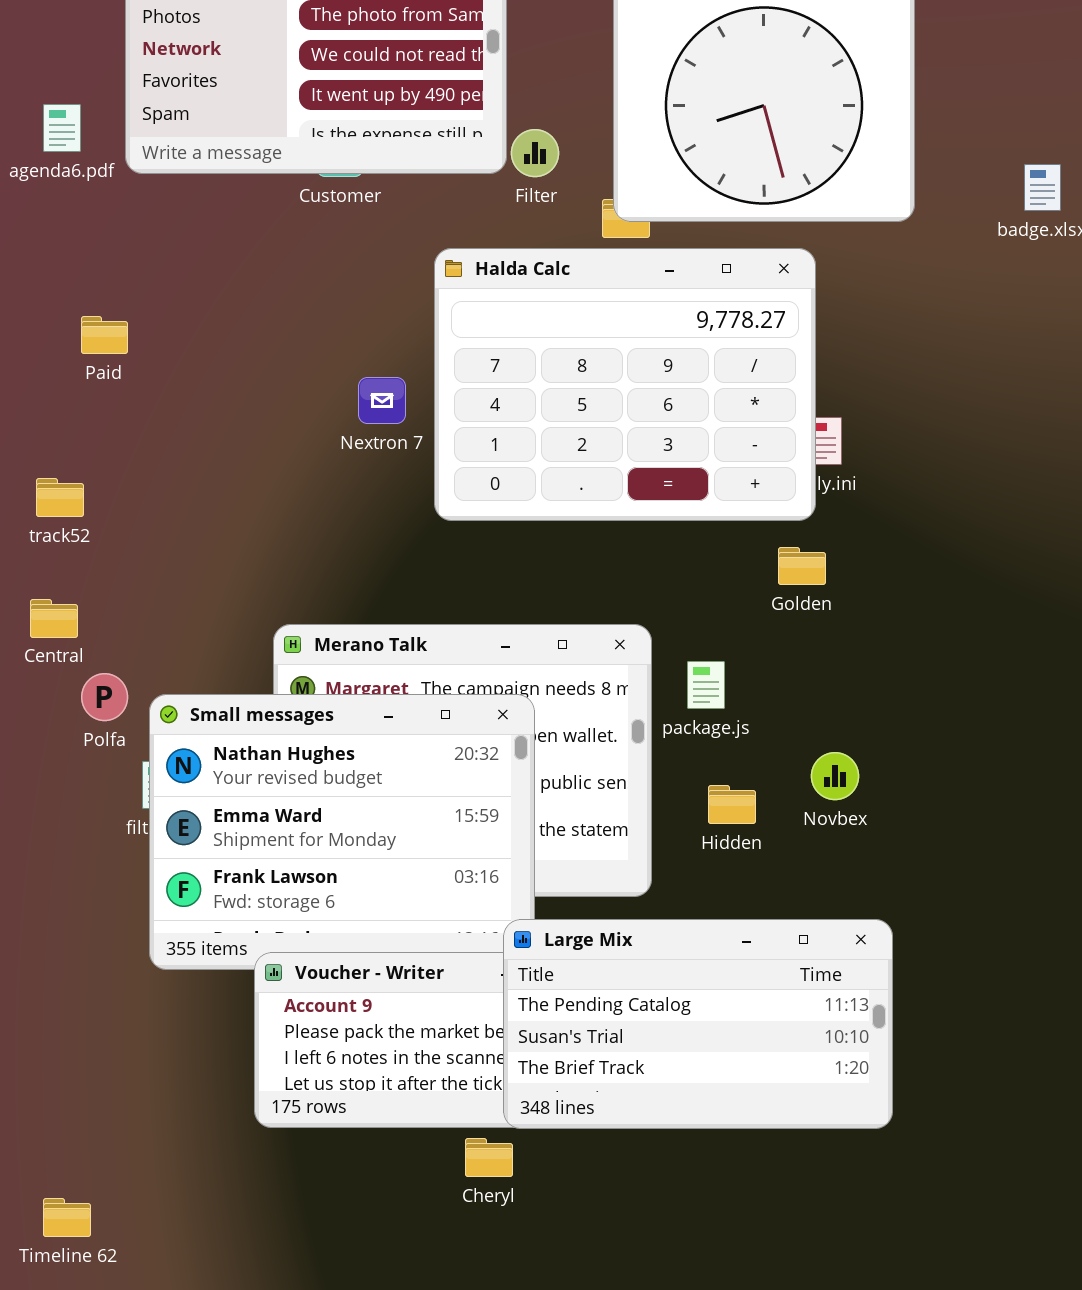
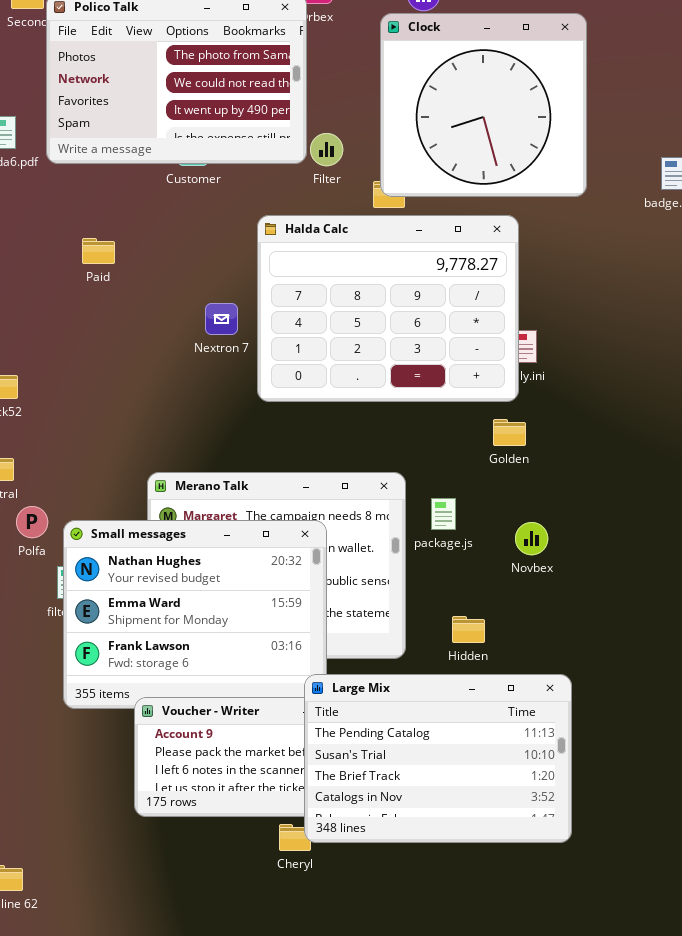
Paid: [81,316,128,354] -> [82,238,115,264], moved
Novbex: [811,752,859,800] -> [515,522,548,555], moved
Hidden: [708,785,756,824] -> [452,616,485,643], moved
Large Mix: [503,919,893,1129] -> [304,674,572,843], resized

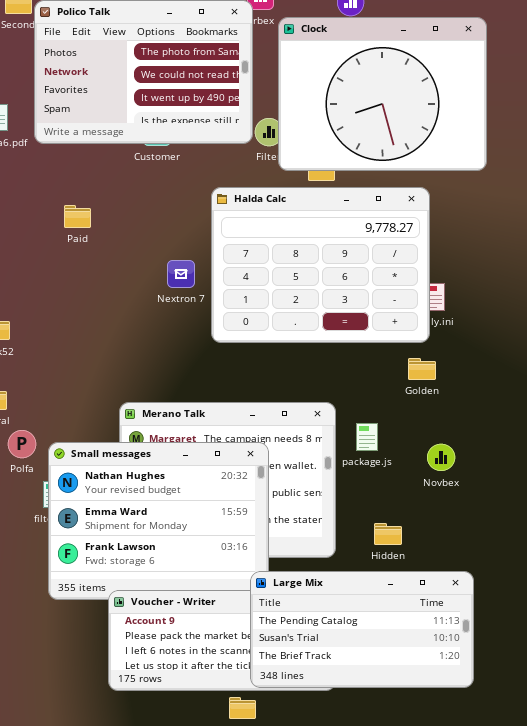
Clock: [380,13,587,197] -> [278,17,487,171], resized
Large Mix: [304,674,572,843] -> [250,571,474,688], resized

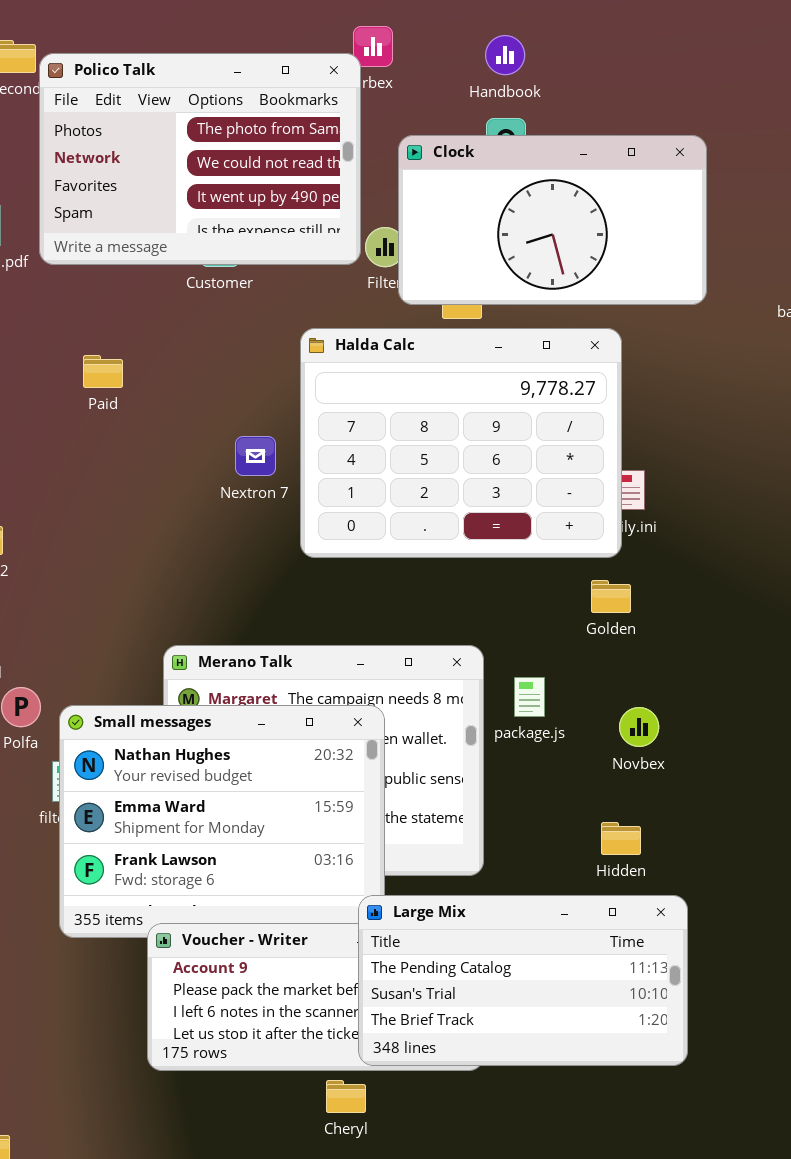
Clock: [278,17,487,171] -> [398,135,707,305], resized
Hidden: [374,523,402,545] -> [601,822,641,855], moved

